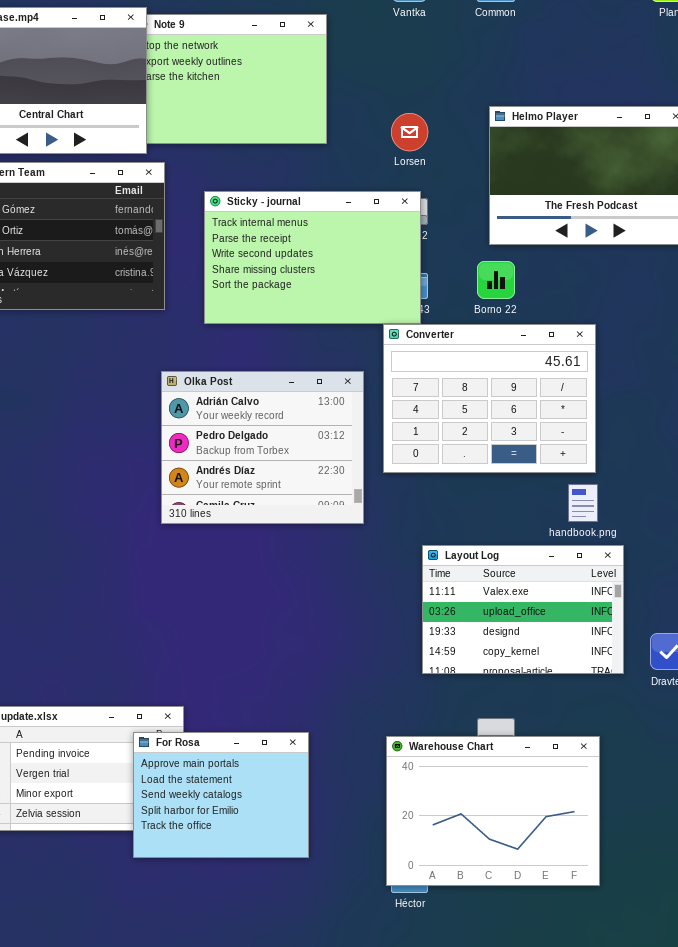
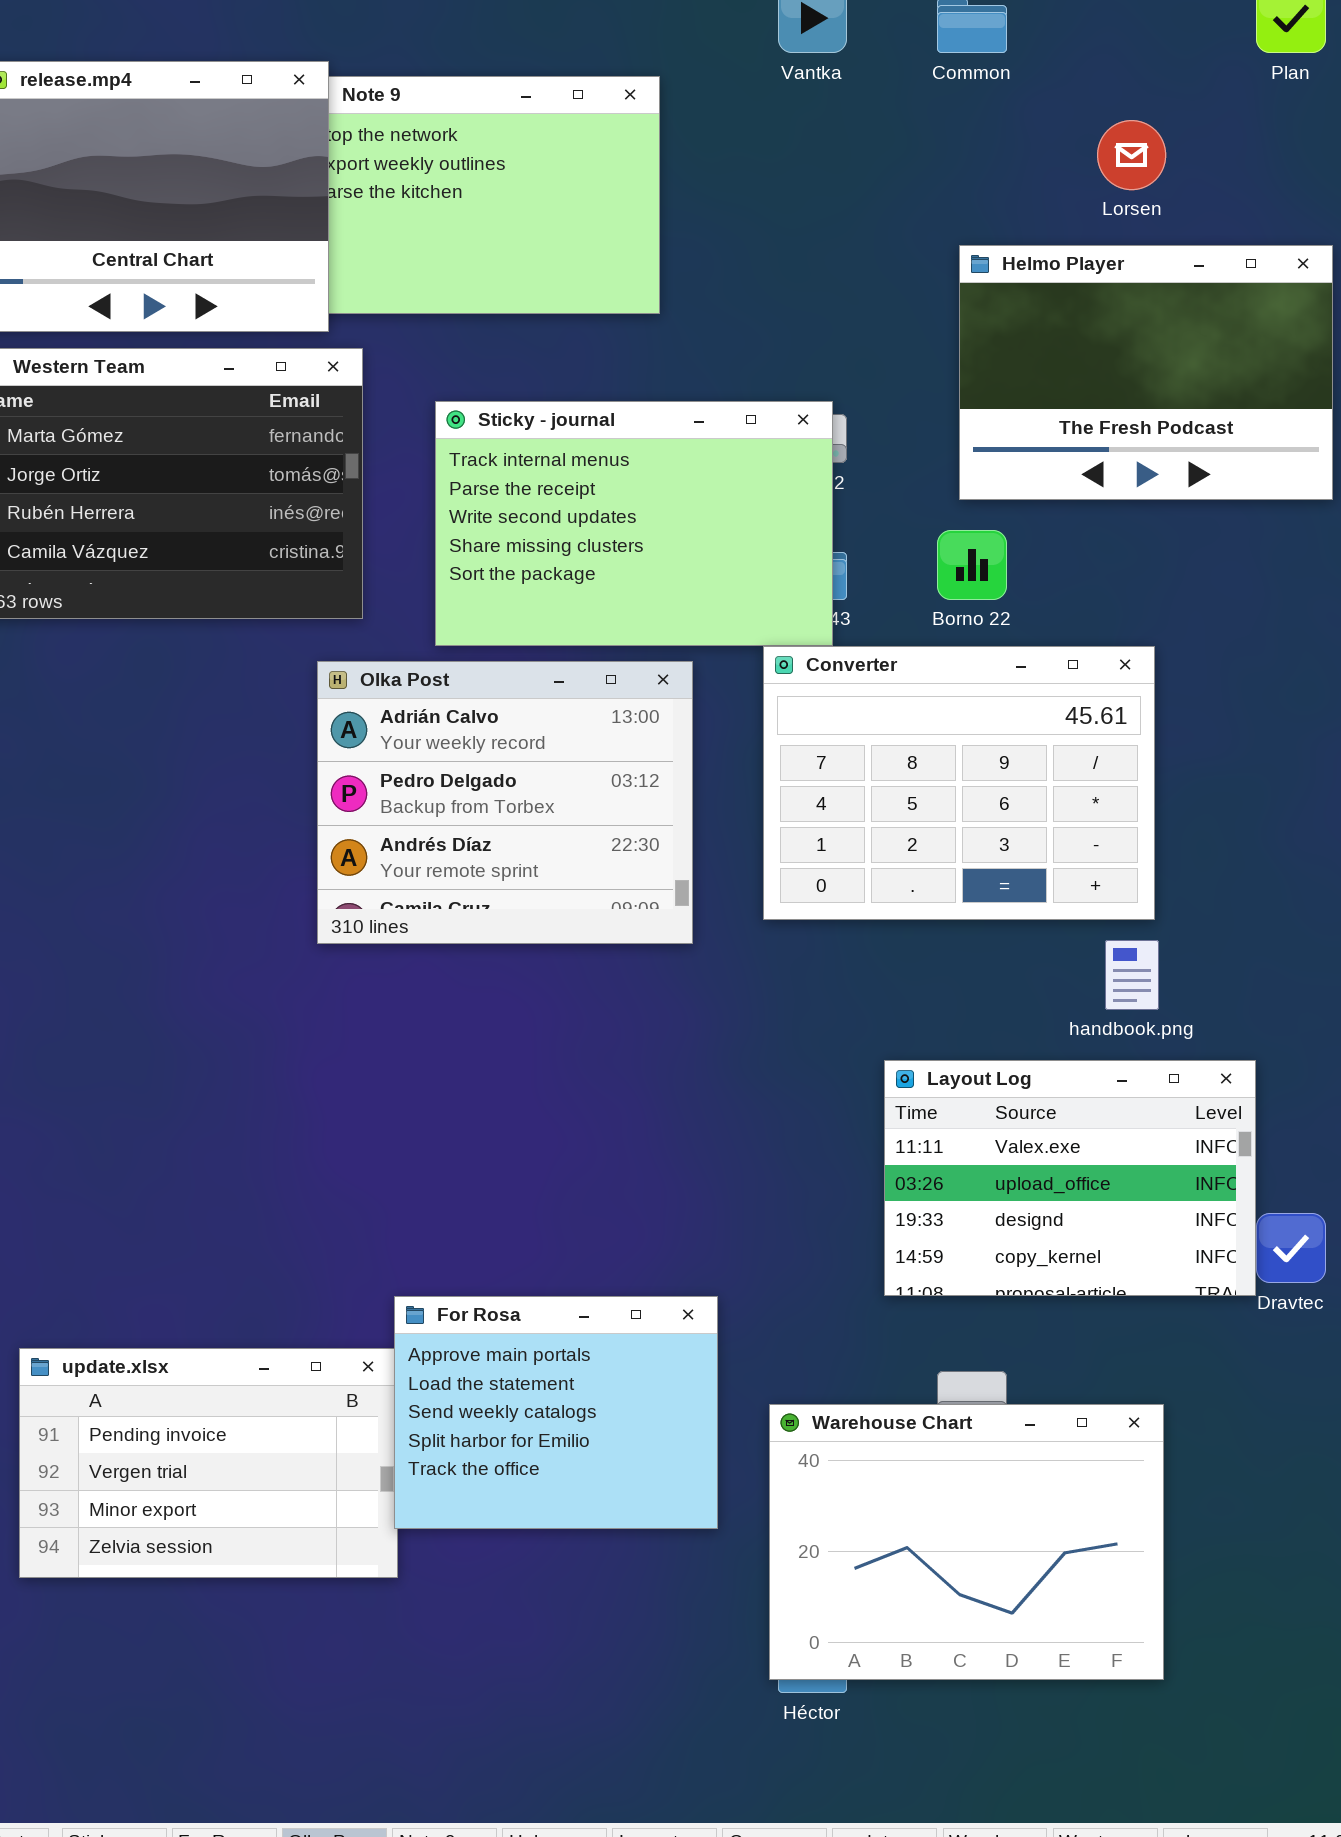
Lorsen: [391,113,428,151] -> [1097,120,1166,190], moved
Olka Post: [161,371,364,524] -> [317,661,693,944], moved
Layout Log: [422,545,624,674] -> [884,1060,1256,1296], moved
For Rosa: [133,732,309,858] -> [394,1296,718,1529], moved

